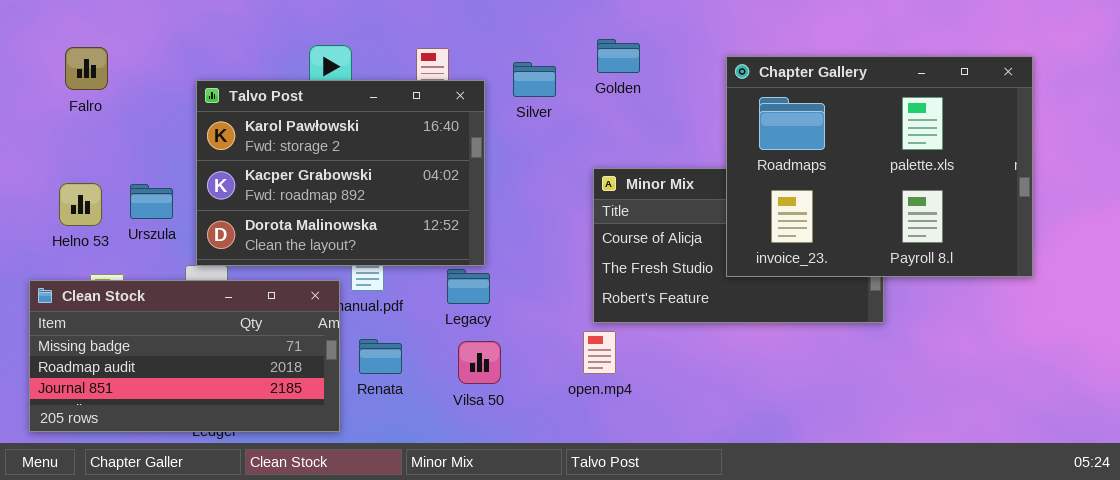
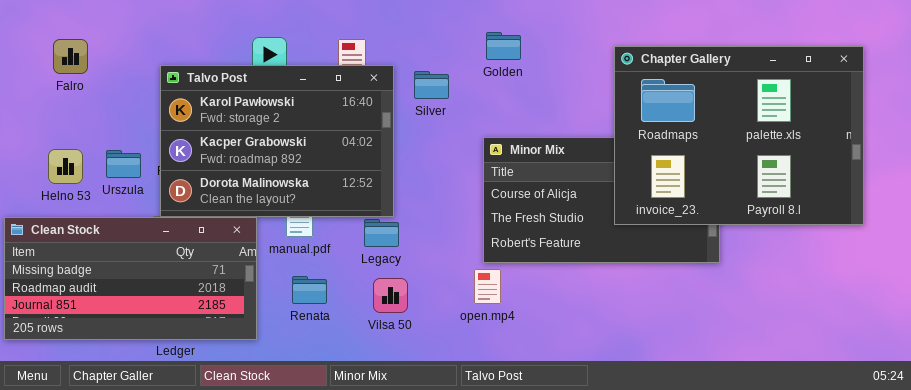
Chapter Gallery: [726,56,1033,277] -> [614,46,864,225], moved
Silver: [513,62,556,97] -> [414,71,449,99], moved
Clean Stock: [29,280,340,432] -> [4,217,257,340], moved

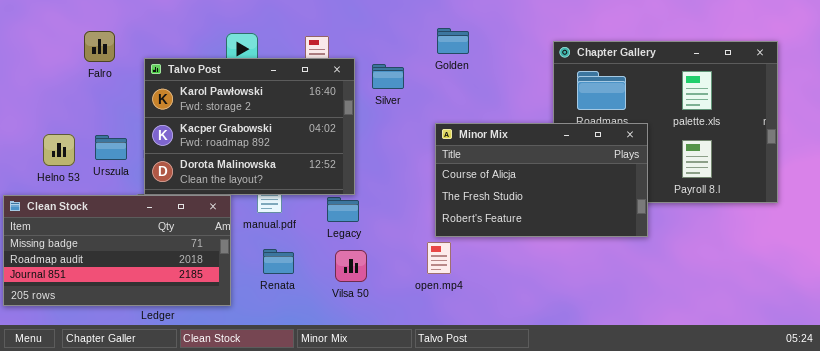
Falro: [53,39,88,74] -> [84,31,115,62], moved
Minor Mix: [483,137,720,263] -> [435,123,648,237], raised

